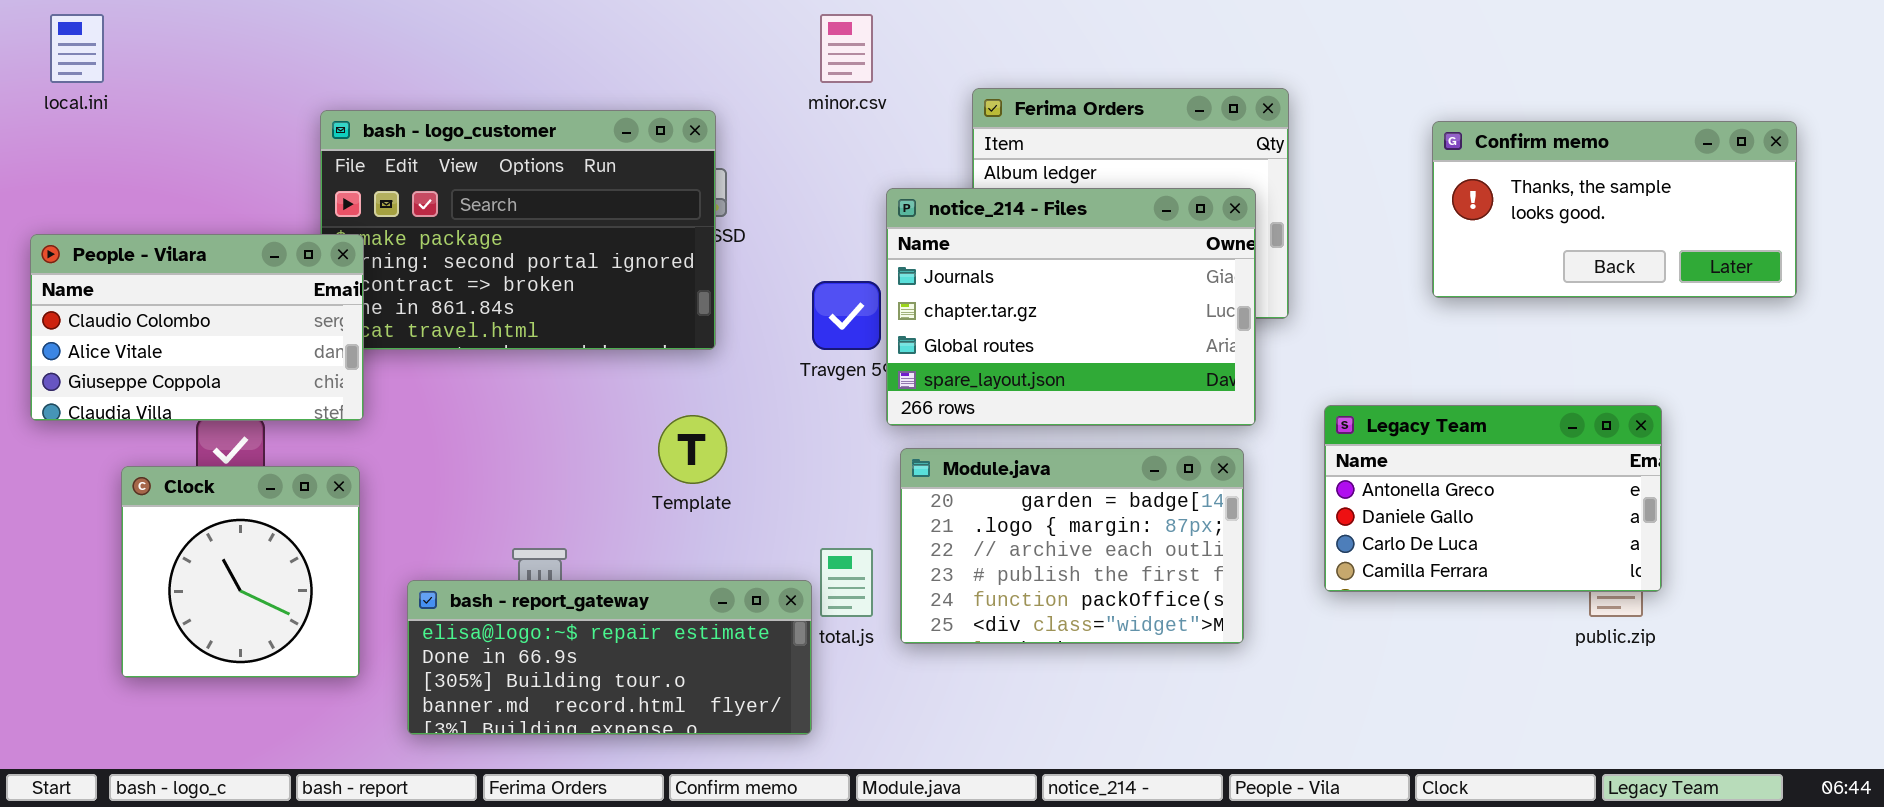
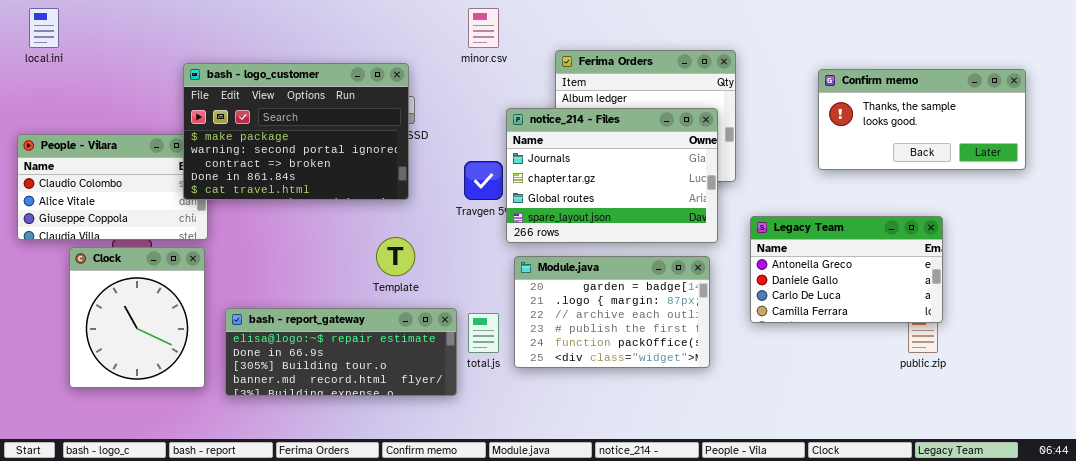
bash - logo_customer: [320,110,716,350] -> [183,63,409,200], raised
Legacy Team: [1324,405,1662,592] -> [750,216,943,323], moved
Clock: [121,466,360,678] -> [69,247,205,388], resized
bash - report_gateway: [407,580,812,735] -> [225,308,457,396], moved

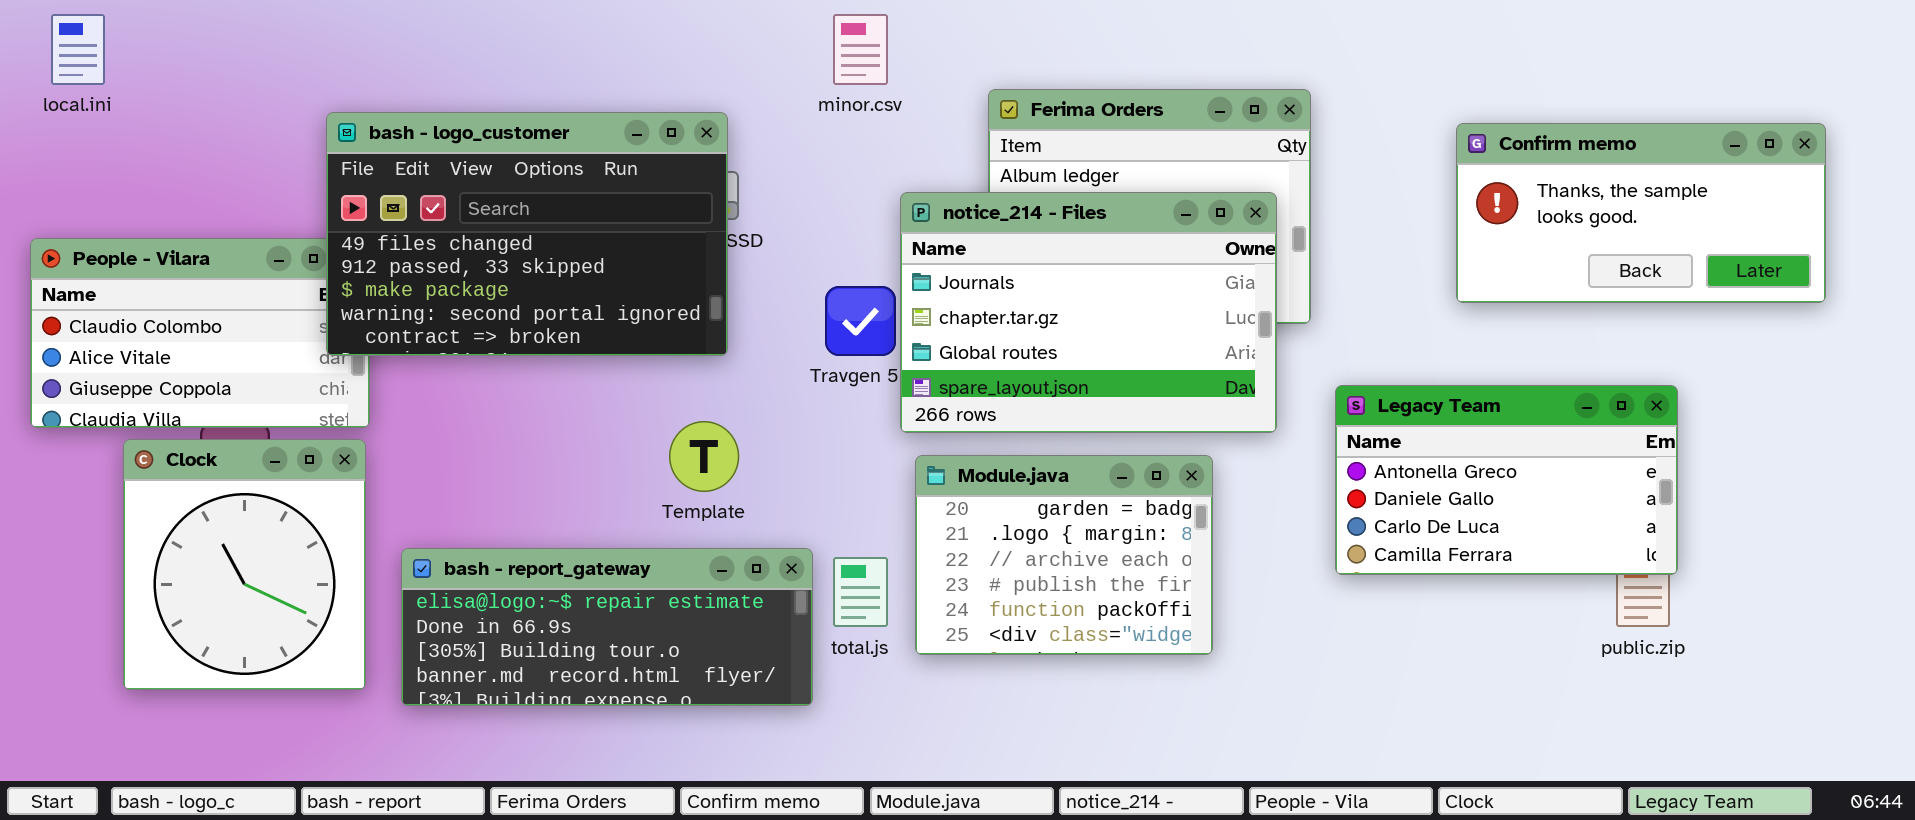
bash - logo_customer: [183,63,409,200] -> [326,112,728,356], scrolled up 2 rows
Module.java: [514,256,710,368] -> [915,455,1213,655], resized

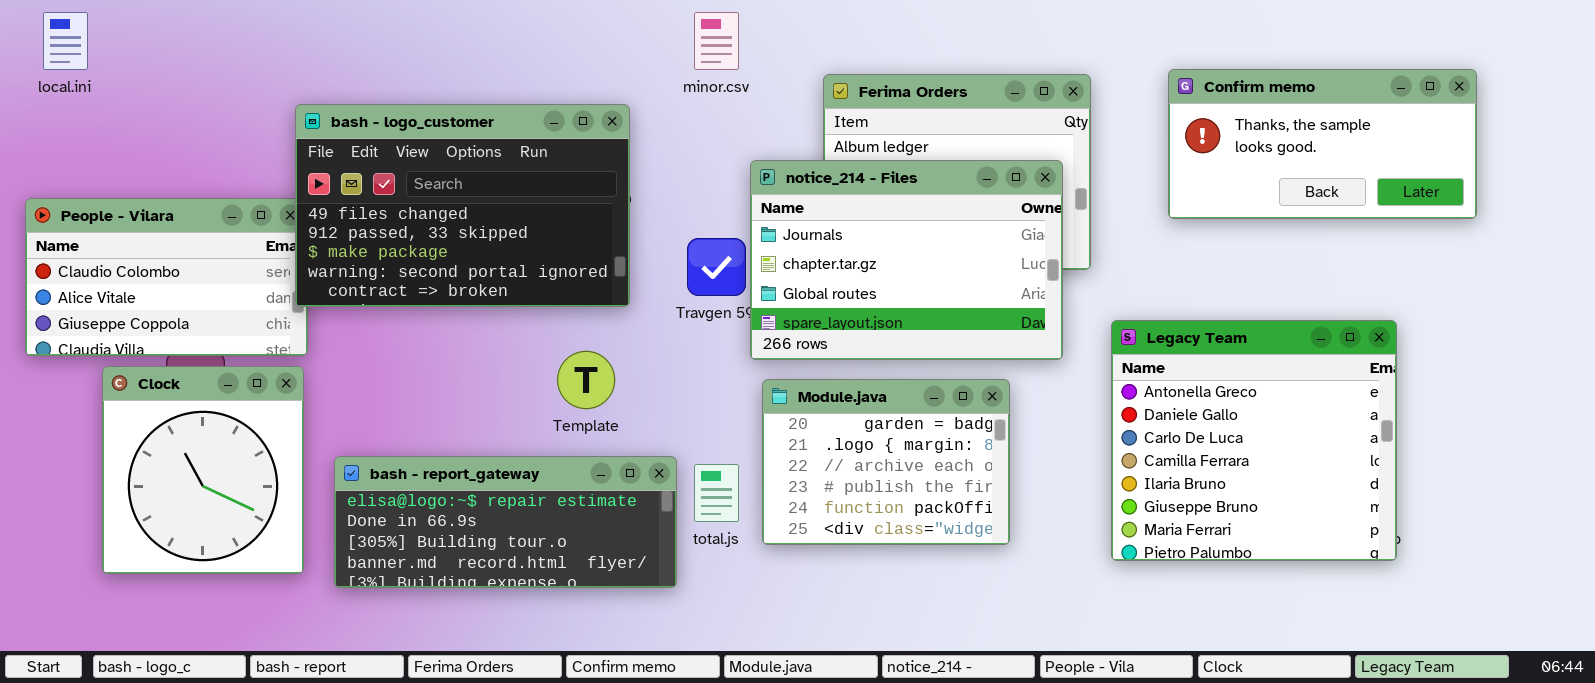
bash - logo_customer: [326,112,728,356] -> [295,104,630,307], moved
Confirm memo: [1456,123,1826,303] -> [1168,69,1477,219], moved
Legacy Team: [1335,385,1678,575] -> [1111,320,1397,561], resized

